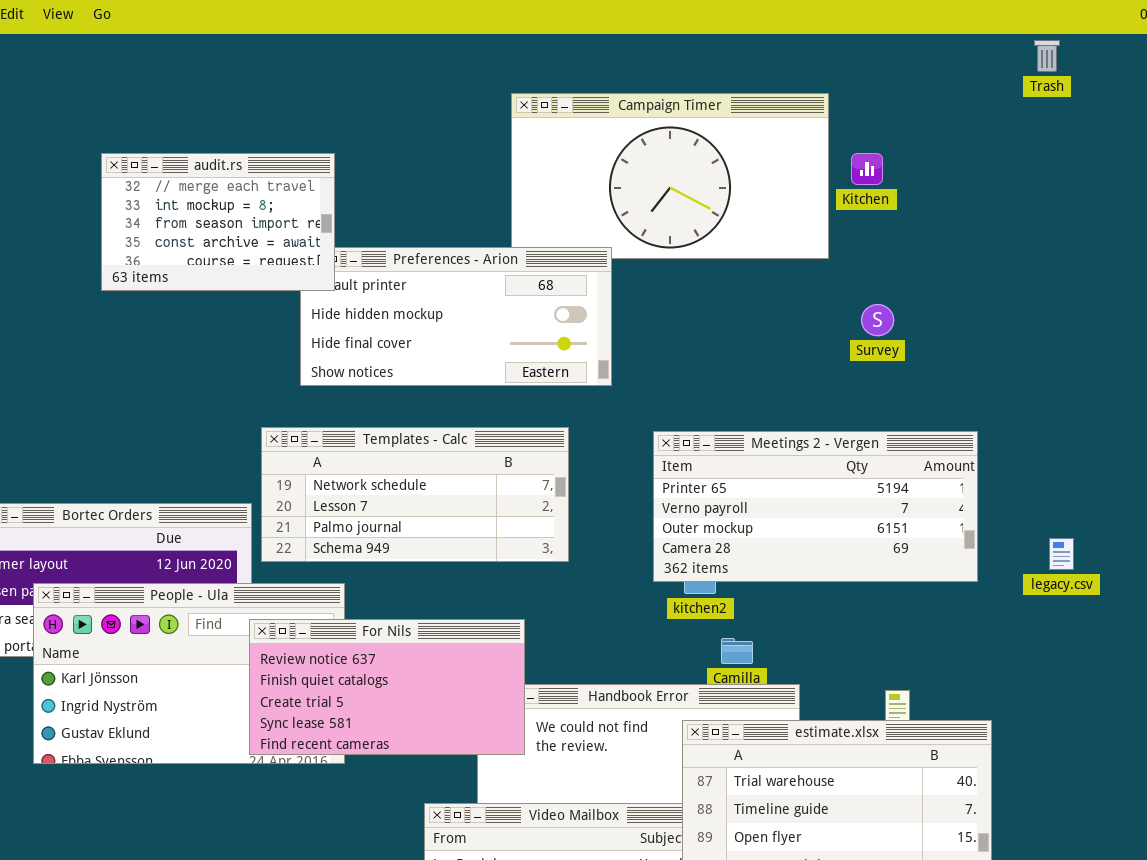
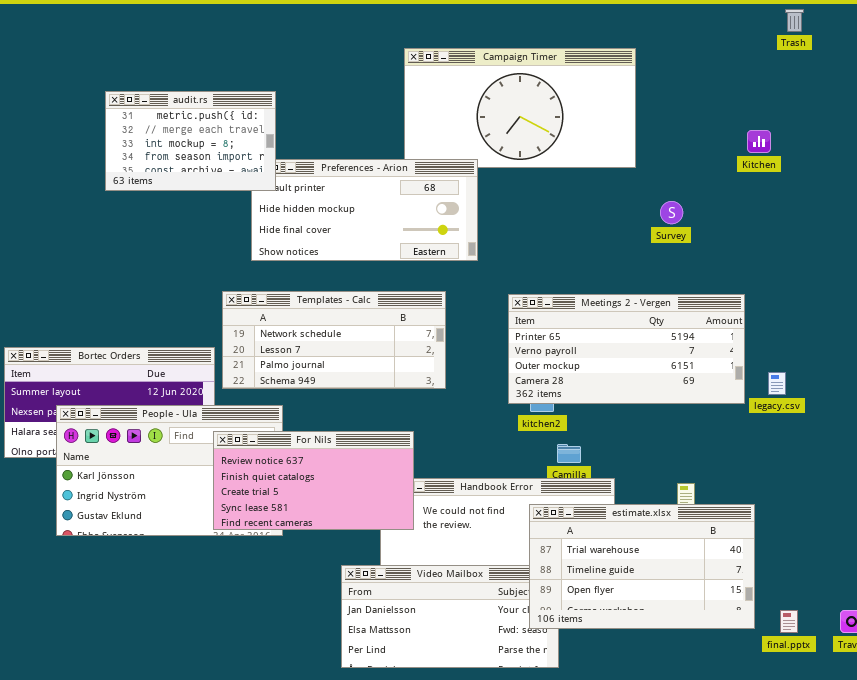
audit.rs: [101,153,335,291] -> [105,91,276,191], scrolled up 1 row
Kitchen: [851,153,883,185] -> [747,130,771,153], moved
legacy.csv: [1049,538,1074,570] -> [768,372,786,395], moved

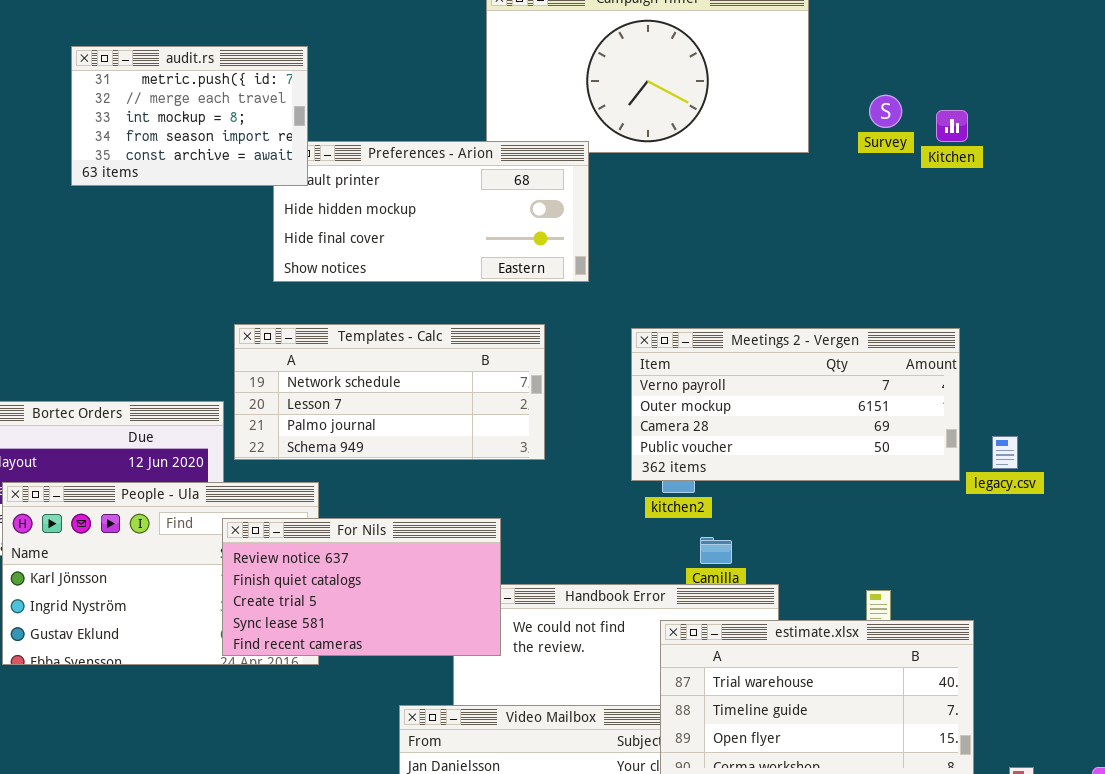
Kitchen: [747,130,771,153] -> [936,110,968,142], moved
Survey: [660,201,683,224] -> [869,95,902,128], moved
Meetings 2 - Vergen: [508,294,745,404] -> [631,328,960,481], scrolled down 1 row

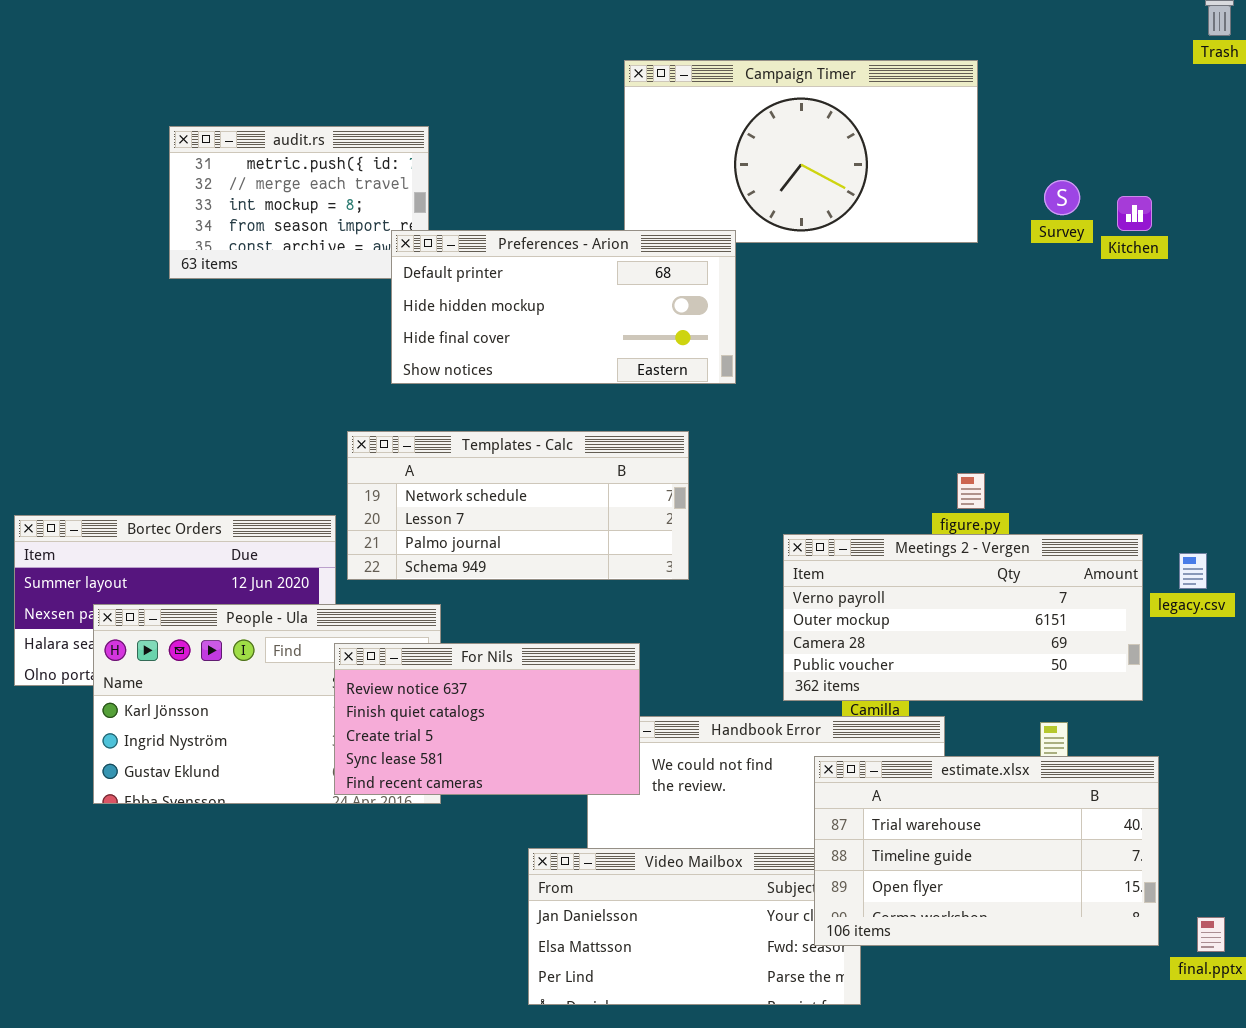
Preferences - Arion: [273,141,589,282] -> [391,230,736,384], raised
Meetings 2 - Vergen: [631,328,960,481] -> [783,534,1143,701], moved

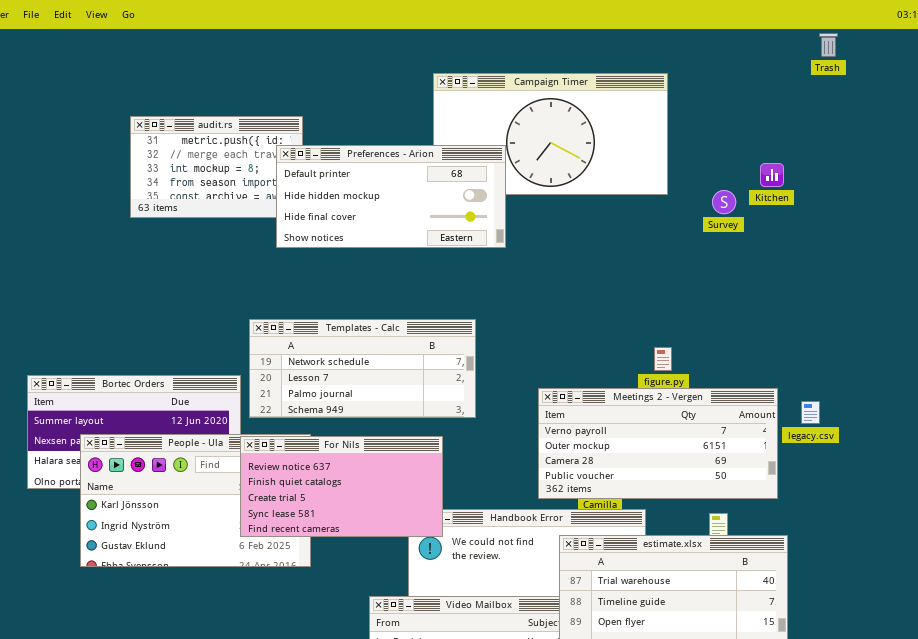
Survey: [1044,180,1080,215] -> [712,190,736,214], moved
Preferences - Arion: [391,230,736,384] -> [276,145,506,248], moved
For Nils: [334,643,640,795] -> [240,436,443,537], moved

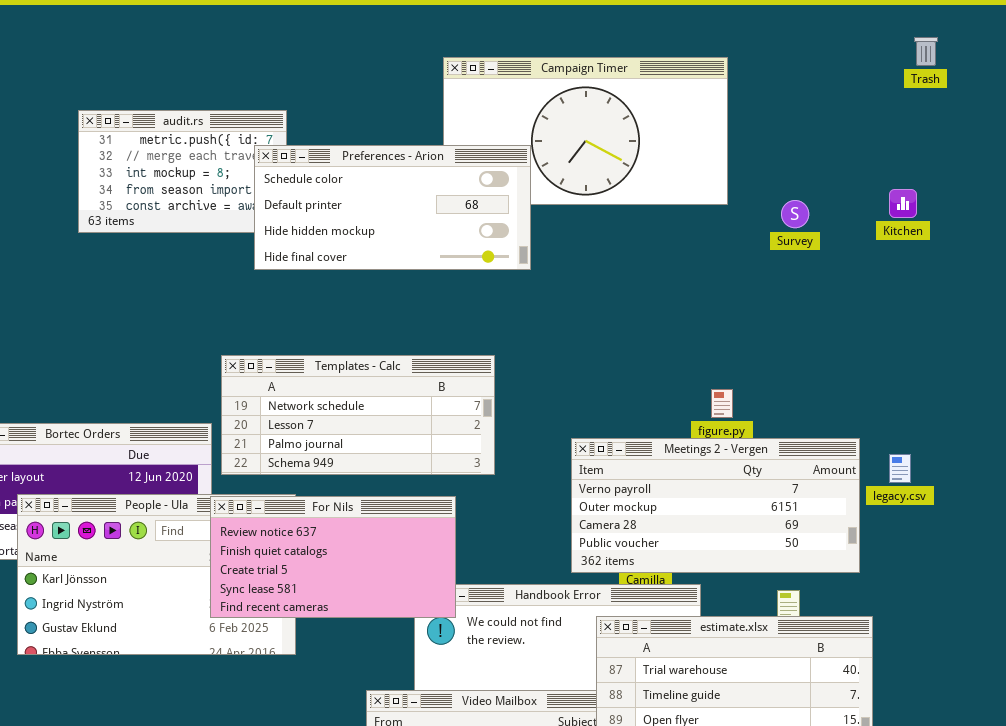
Trash: [819,33,838,57] -> [914,37,938,66], moved
Preferences - Arion: [276,145,506,248] -> [254,145,531,270], scrolled up 1 row
Kitchen: [760,163,784,187] -> [889,189,917,218], moved

